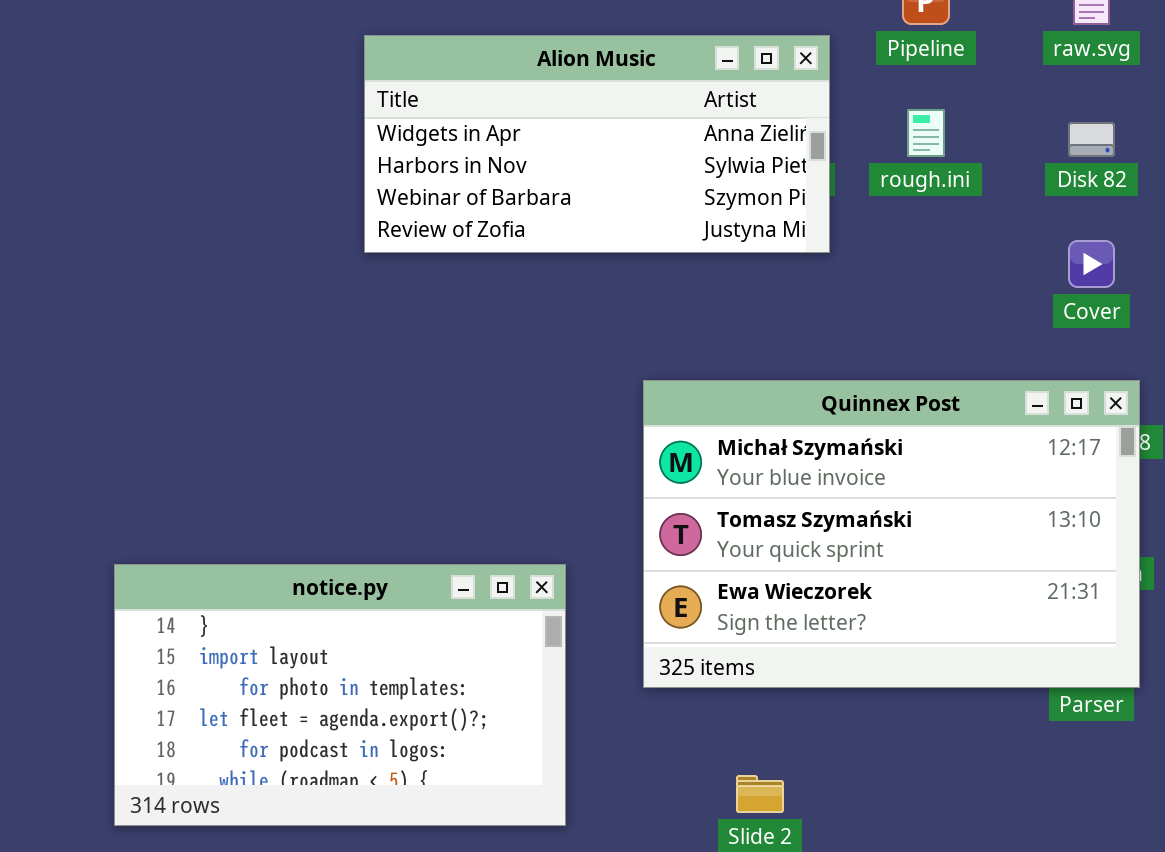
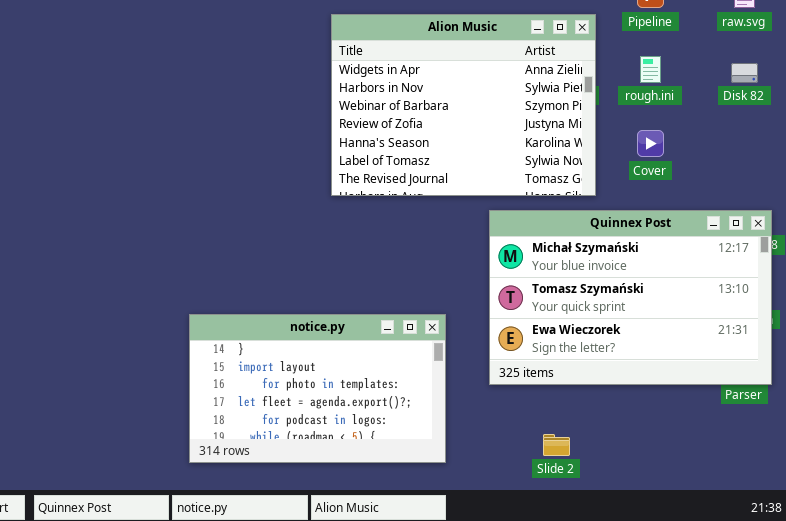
Alion Music: [364,35,830,253] -> [331,14,596,196], resized
Cover: [1068,240,1115,288] -> [637,130,664,157], moved

